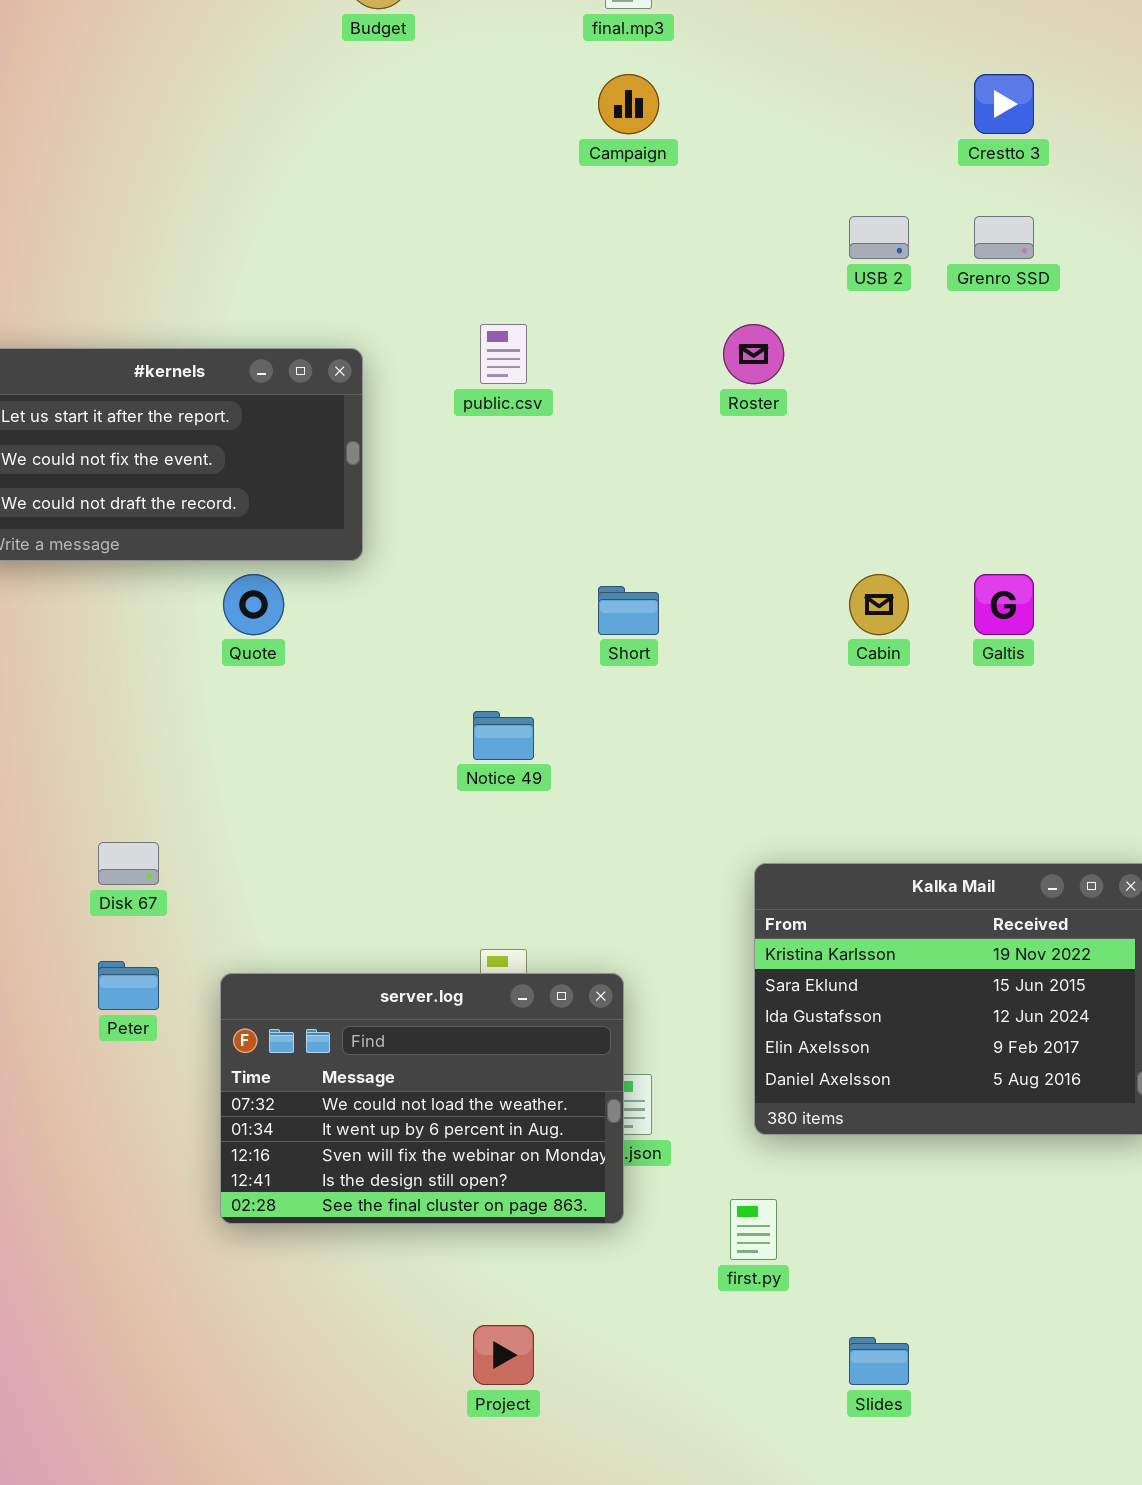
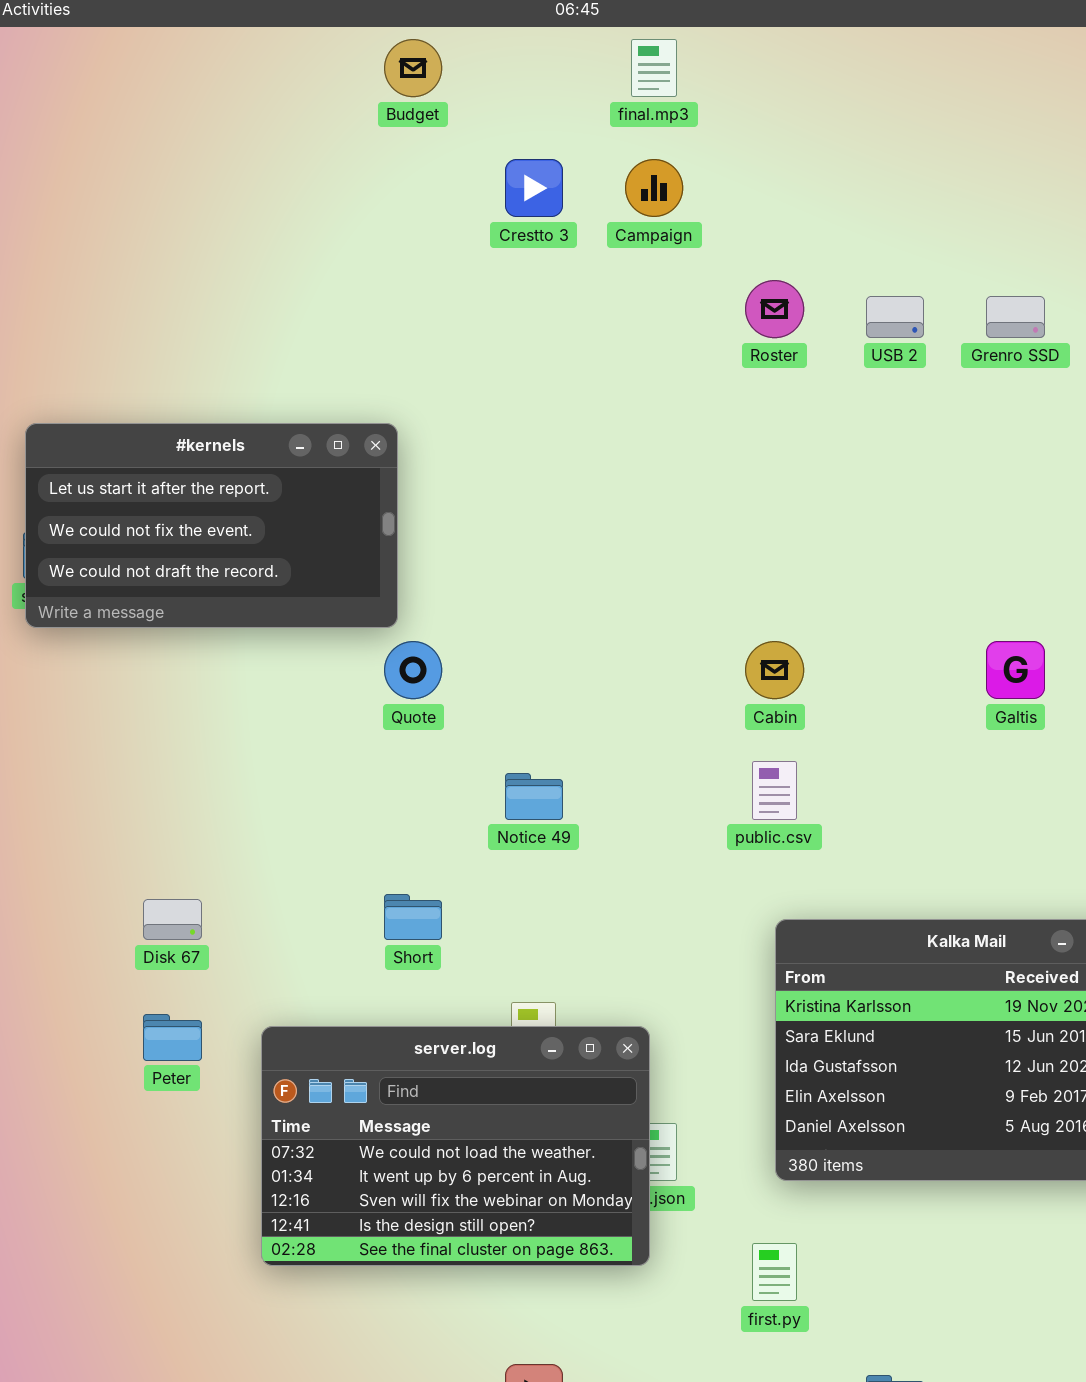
Crestto 3: [974,74,1034,134] -> [505,159,563,217], moved
public.csv: [480,324,527,384] -> [752,761,797,820], moved
Roster: [723,324,784,384] -> [745,280,804,338], moved
Quote: [223,574,284,635] -> [384,641,442,699], moved
Cabin: [849,574,909,635] -> [745,641,804,699], moved
Short: [598,586,659,635] -> [384,894,442,940], moved

